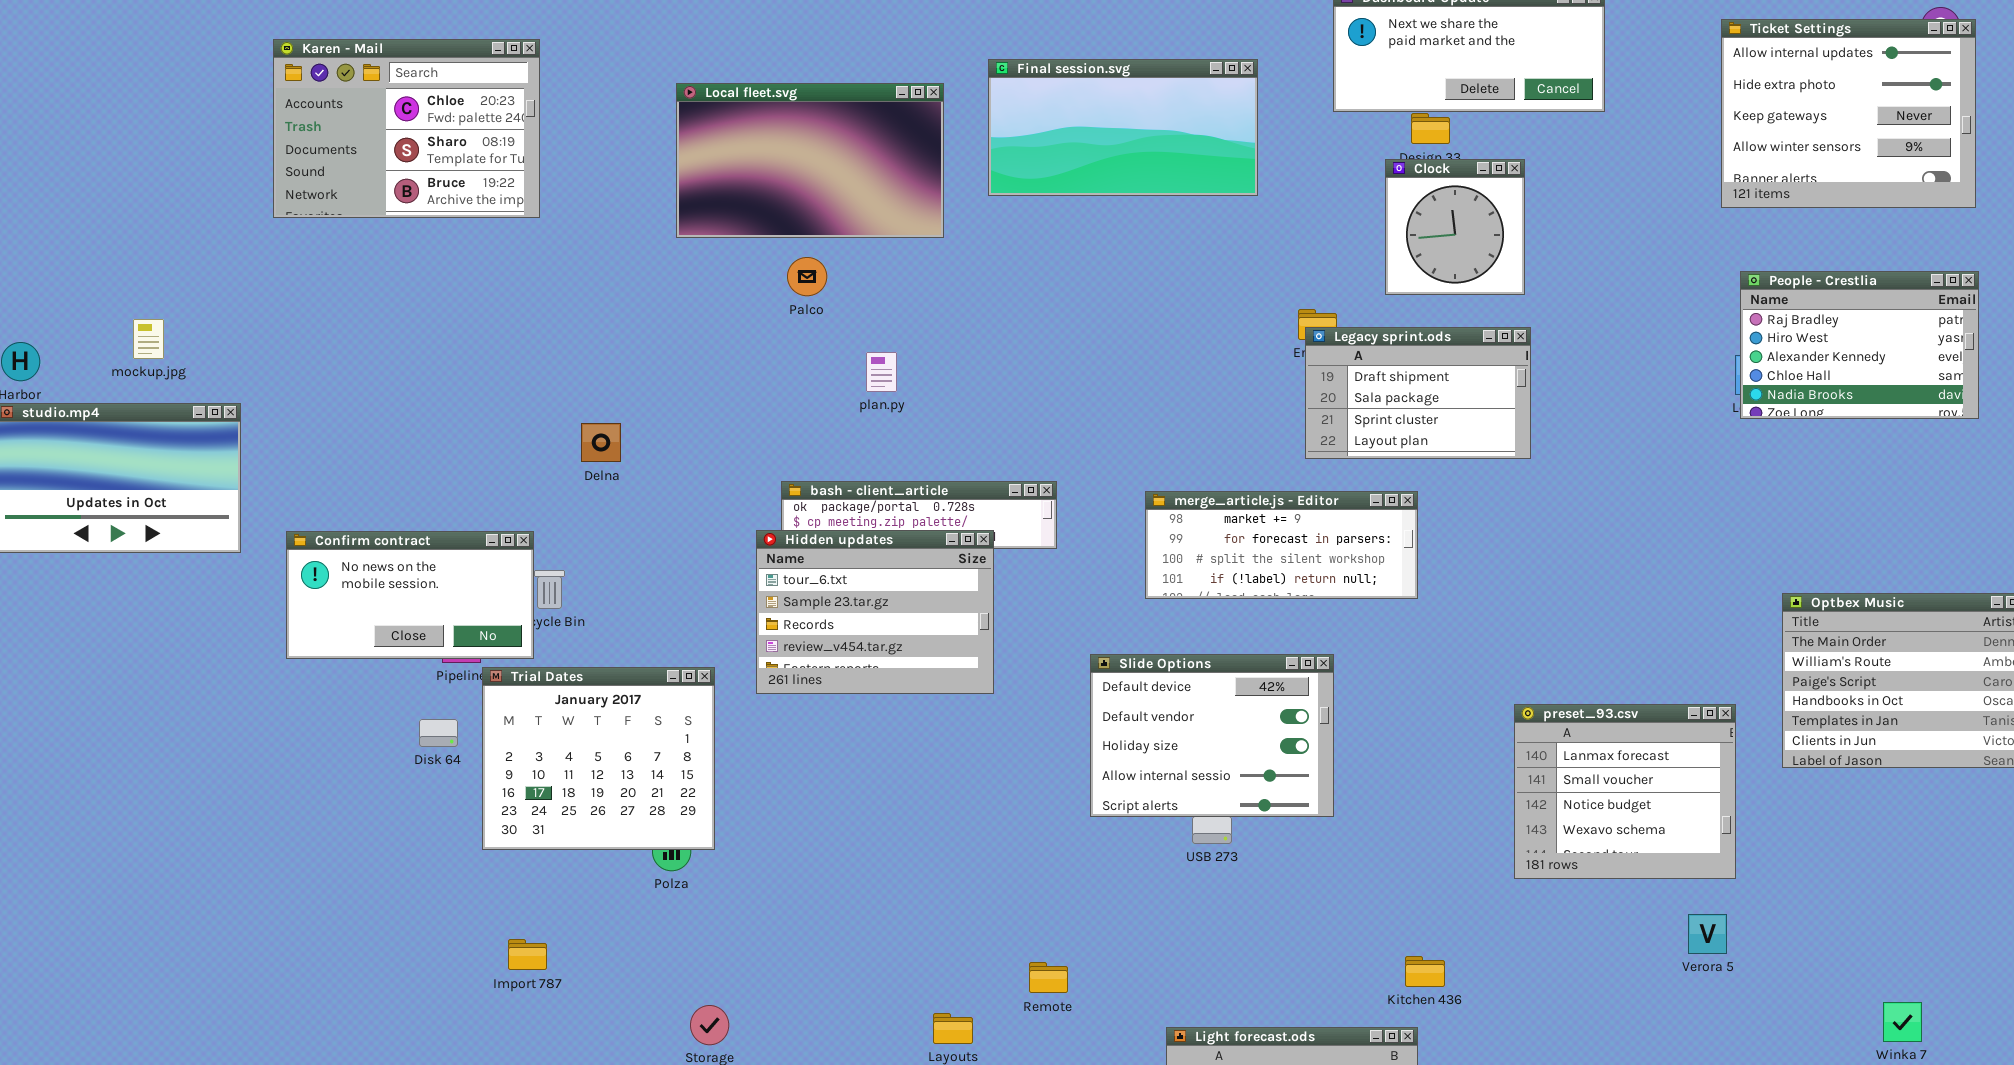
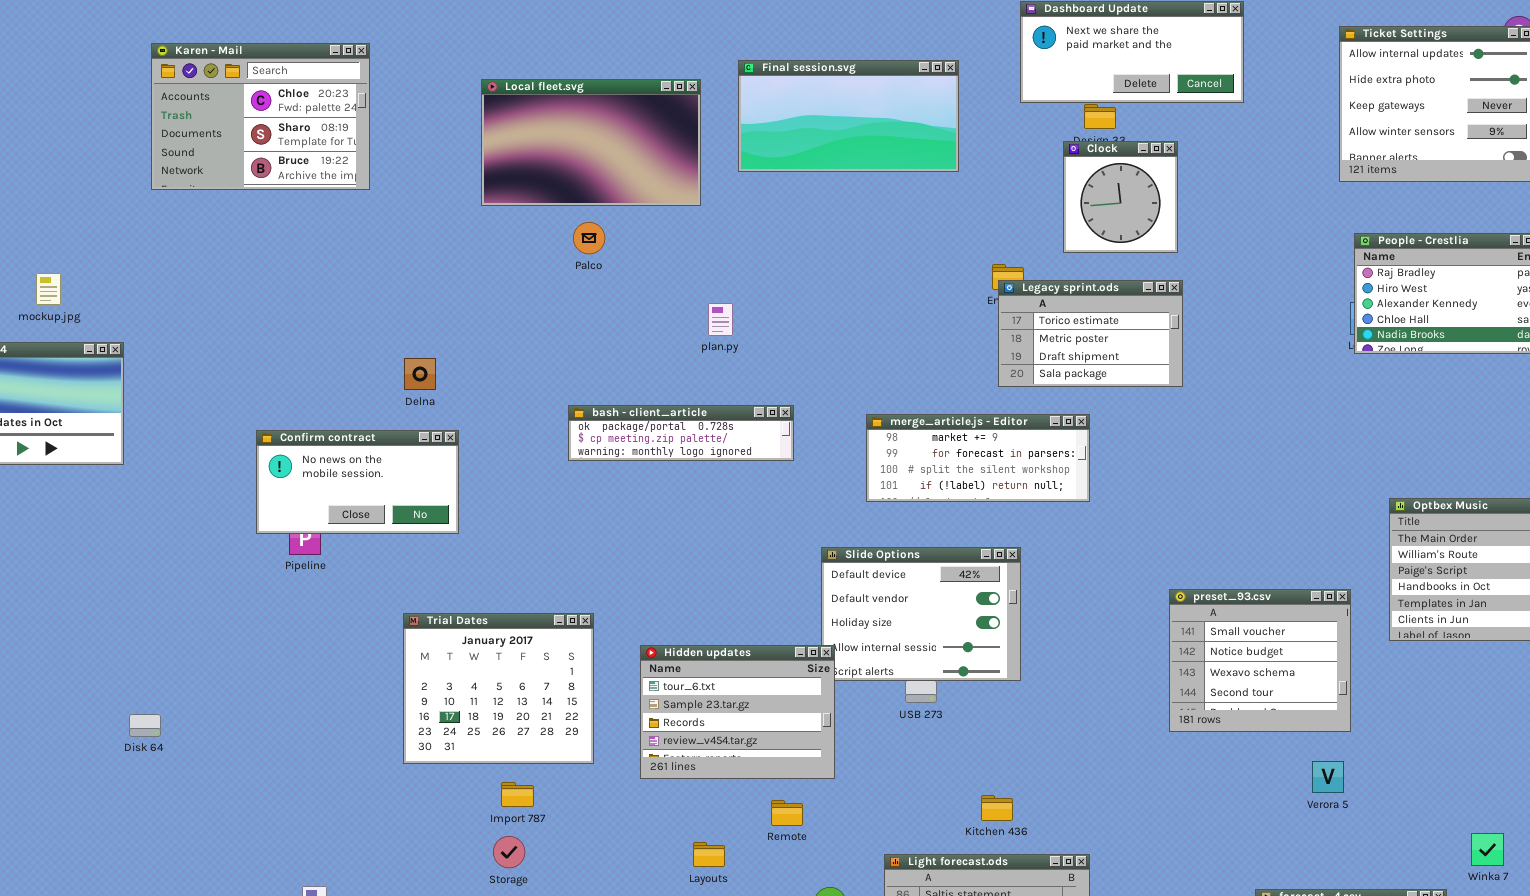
Legacy sprint.ods: [1305,327,1531,459] -> [998,280,1183,387], scrolled up 2 rows
plan.py: [866,352,897,392] -> [708,303,733,336], moved
Hidden updates: [756,530,994,694] -> [640,645,835,779], moved
Confirm contract: [286,531,534,659] -> [256,430,459,534], moved
Trial Dates: [482,667,715,850] -> [403,613,594,764], moved
preset_93.csv: [1514,704,1736,879] -> [1169,589,1351,732], scrolled down 1 row
Disk 64: [419,719,458,747] -> [129,714,161,737], moved
Import 787: [508,939,547,970] -> [501,782,534,807], moved
Kitchen 436: [1405,956,1445,987] -> [981,795,1013,821], moved

